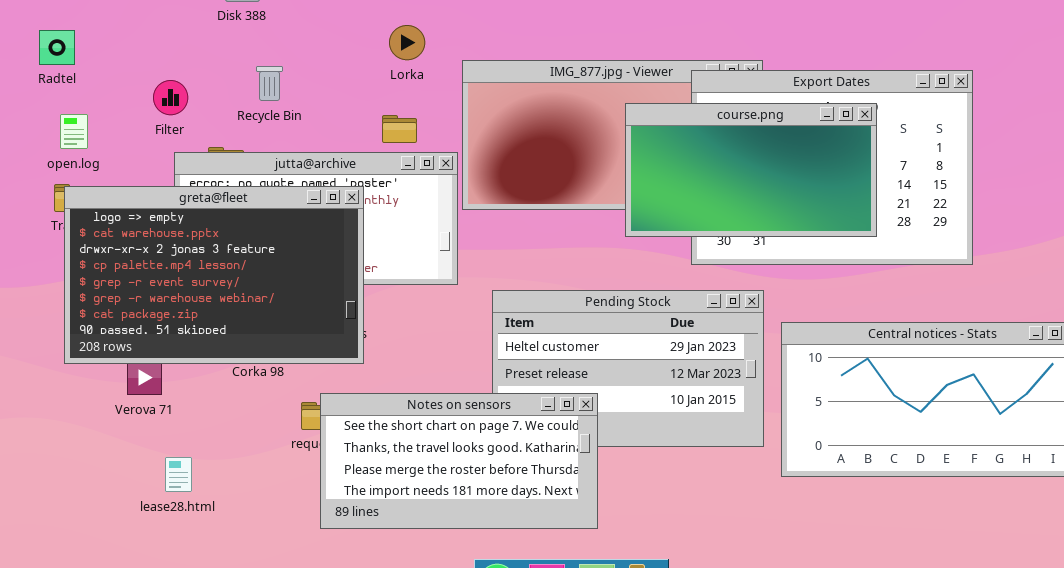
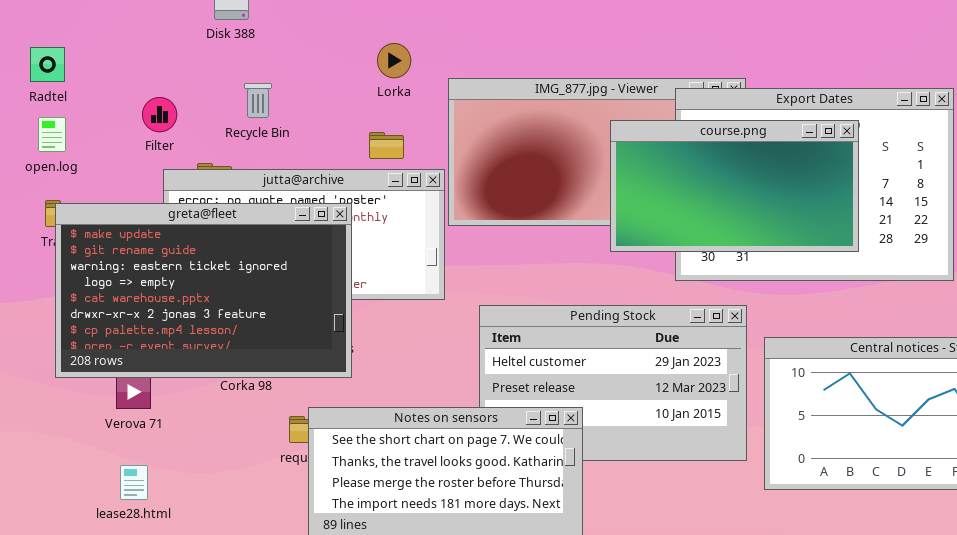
open.log: [60,114,88,149] -> [38,117,66,152], moved
greta@fleet: [64,186,364,364] -> [55,203,352,378], scrolled up 3 rows
lease28.html: [165,457,192,492] -> [120,465,148,500], moved

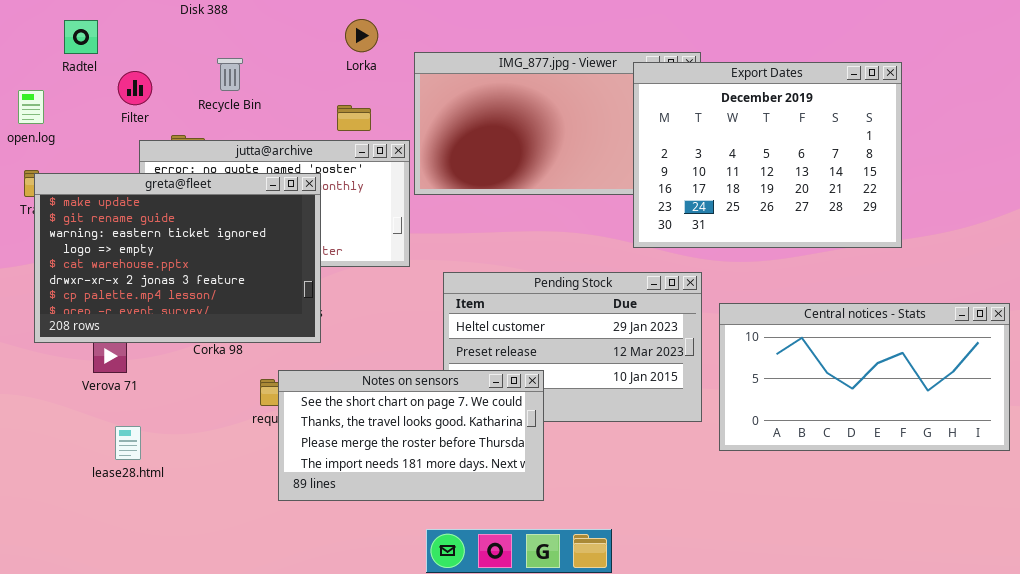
Radtel: [30,47,65,82] -> [64,20,98,54], moved
course.png: [610,120,859,252] -> none, closed
lease28.html: [120,465,148,500] -> [115,426,141,460], moved

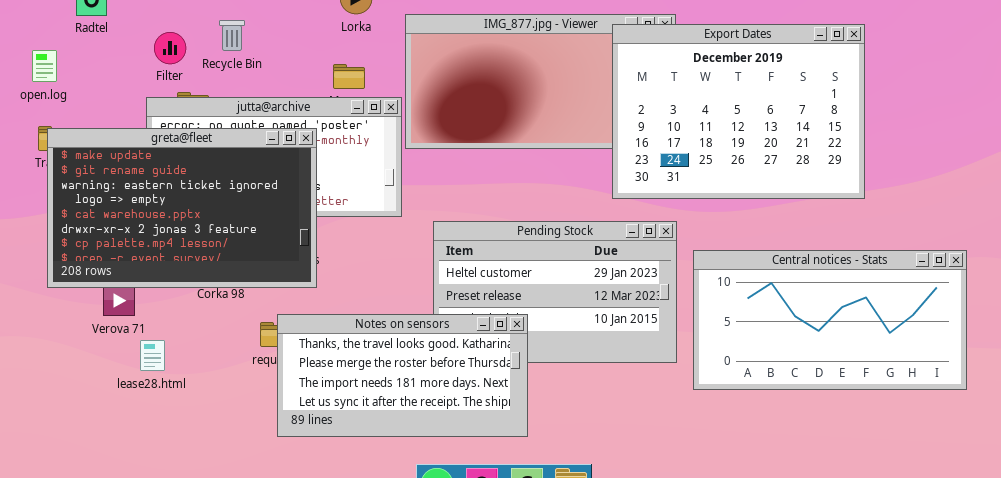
Filter: [118,71,152,105] -> [154,32,186,64], moved
Notes on sensors: [278,370,544,501] -> [277,314,528,437], scrolled down 1 row
lease28.html: [115,426,141,460] -> [140,340,165,371], moved

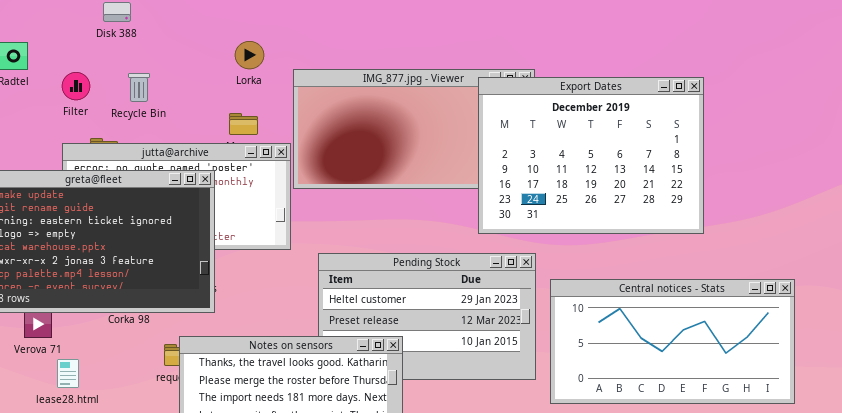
Filter: [154,32,186,64] -> [62,72,90,100], moved

